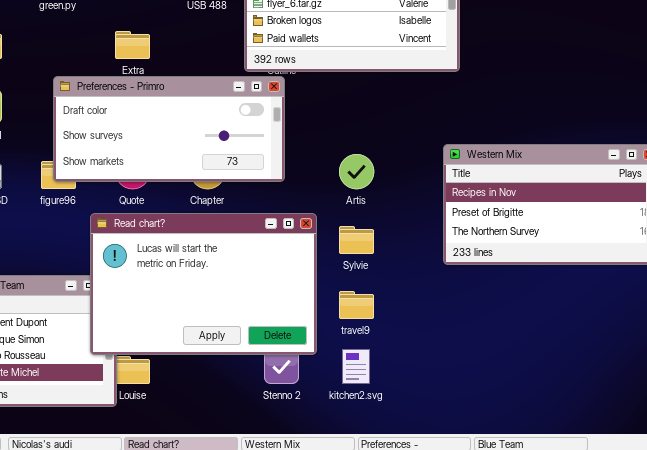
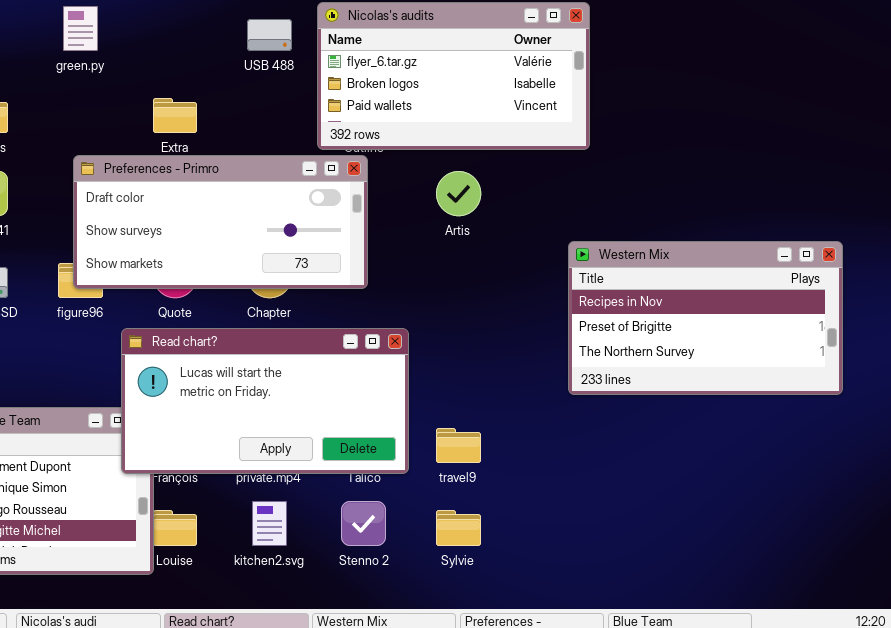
Artis: [339,154,374,189] -> [436,171,481,216], moved
Read chart?: [90,213,317,355] -> [121,328,409,474], resized
Sylvie: [339,226,374,254] -> [436,510,481,546], moved
kitchen2.svg: [342,349,370,384] -> [252,501,287,546], moved

